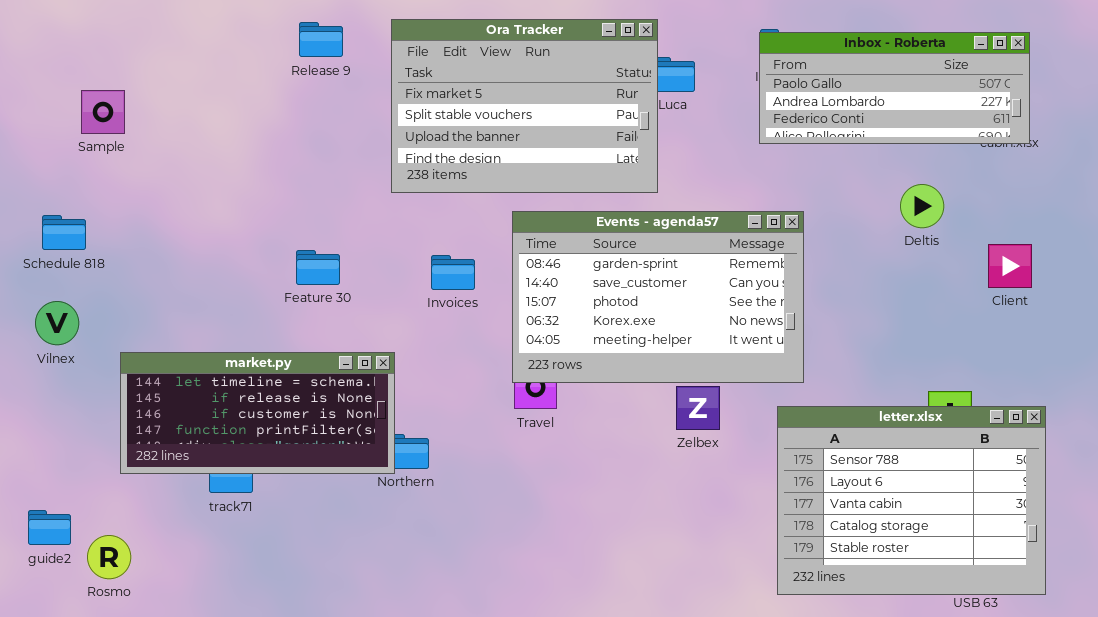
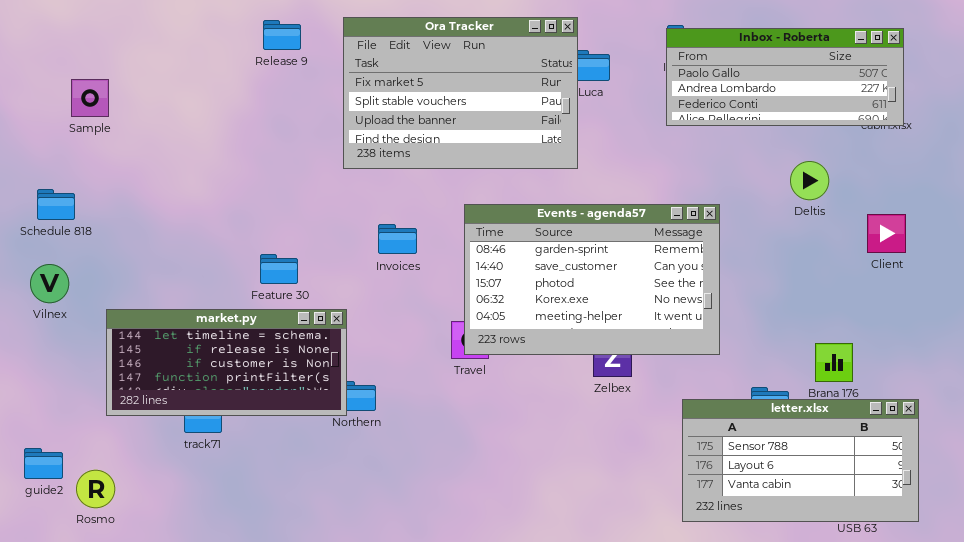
Events - agenda57: [512,211,804,383] -> [464,204,720,355], moved
Feature 30: [296,250,340,285] -> [260,254,298,284], moved
letter.xlsx: [777,406,1046,595] -> [682,399,919,522], resized

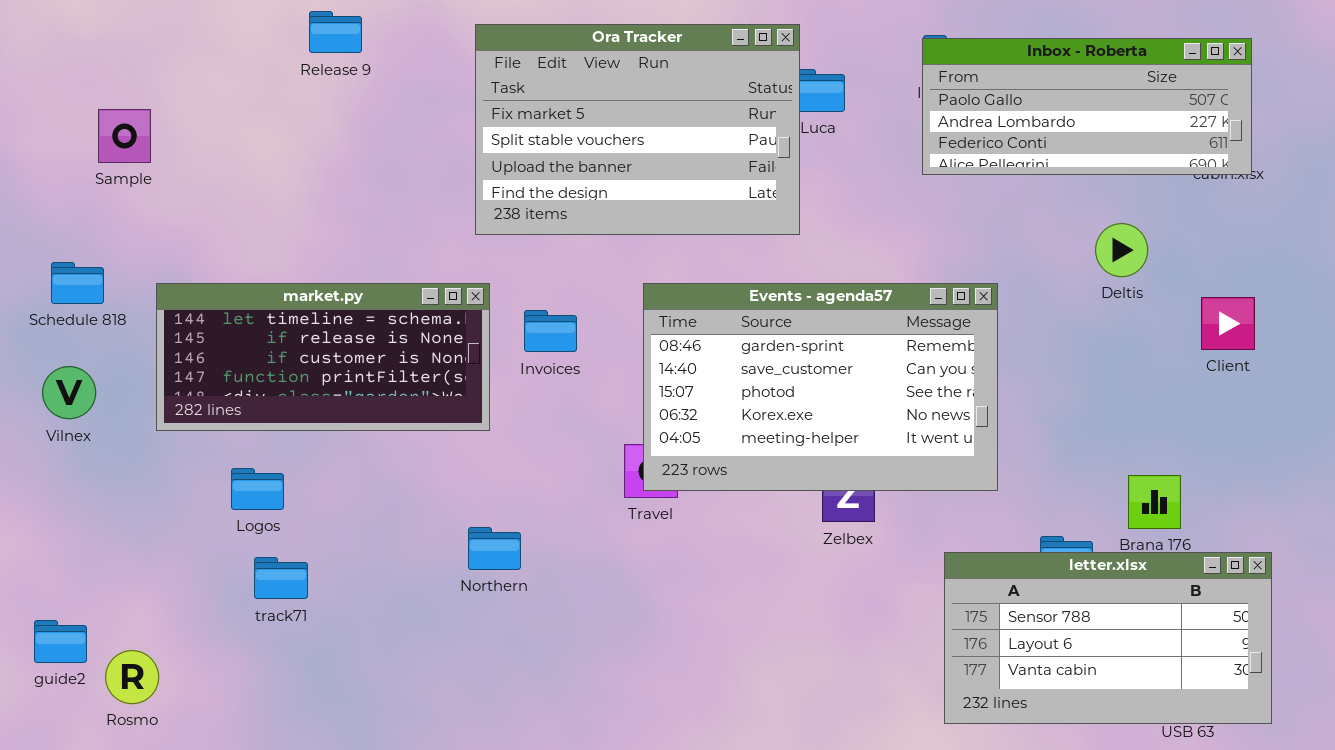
Release 9: [263,20,301,50] -> [309,11,362,53], moved
market.py: [106,309,347,416] -> [156,283,490,431], moved

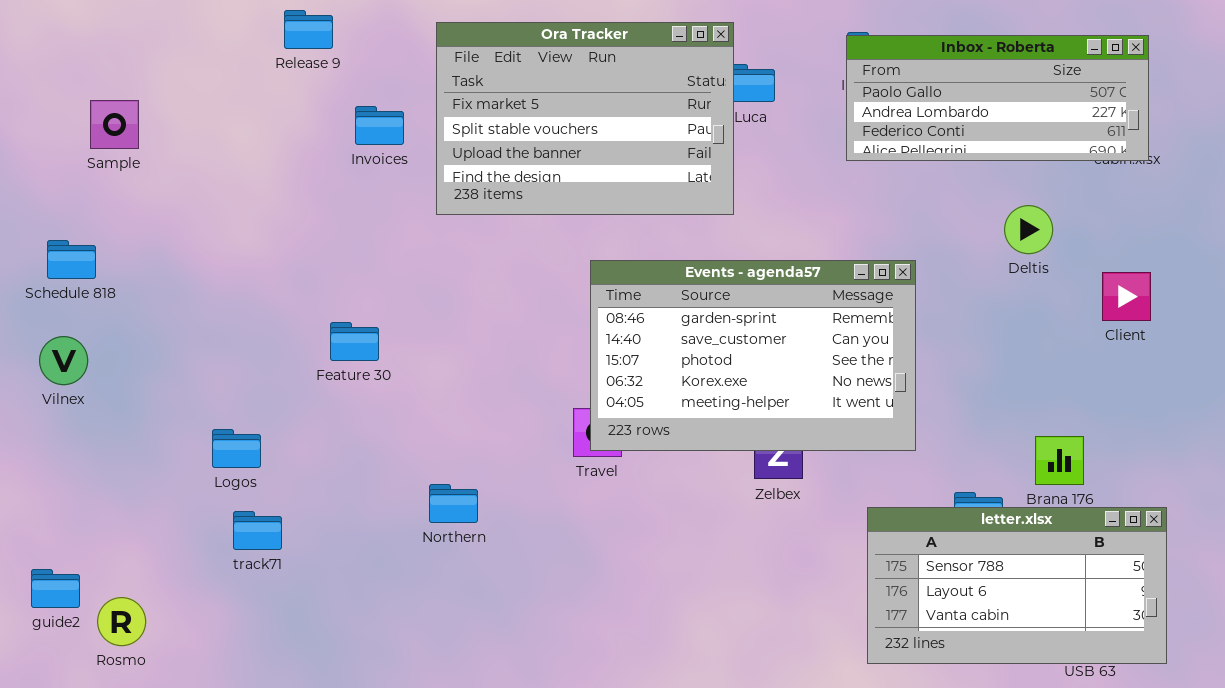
market.py: [156,283,490,431] -> none, closed
Invoices: [524,310,577,352] -> [355,106,404,145], moved

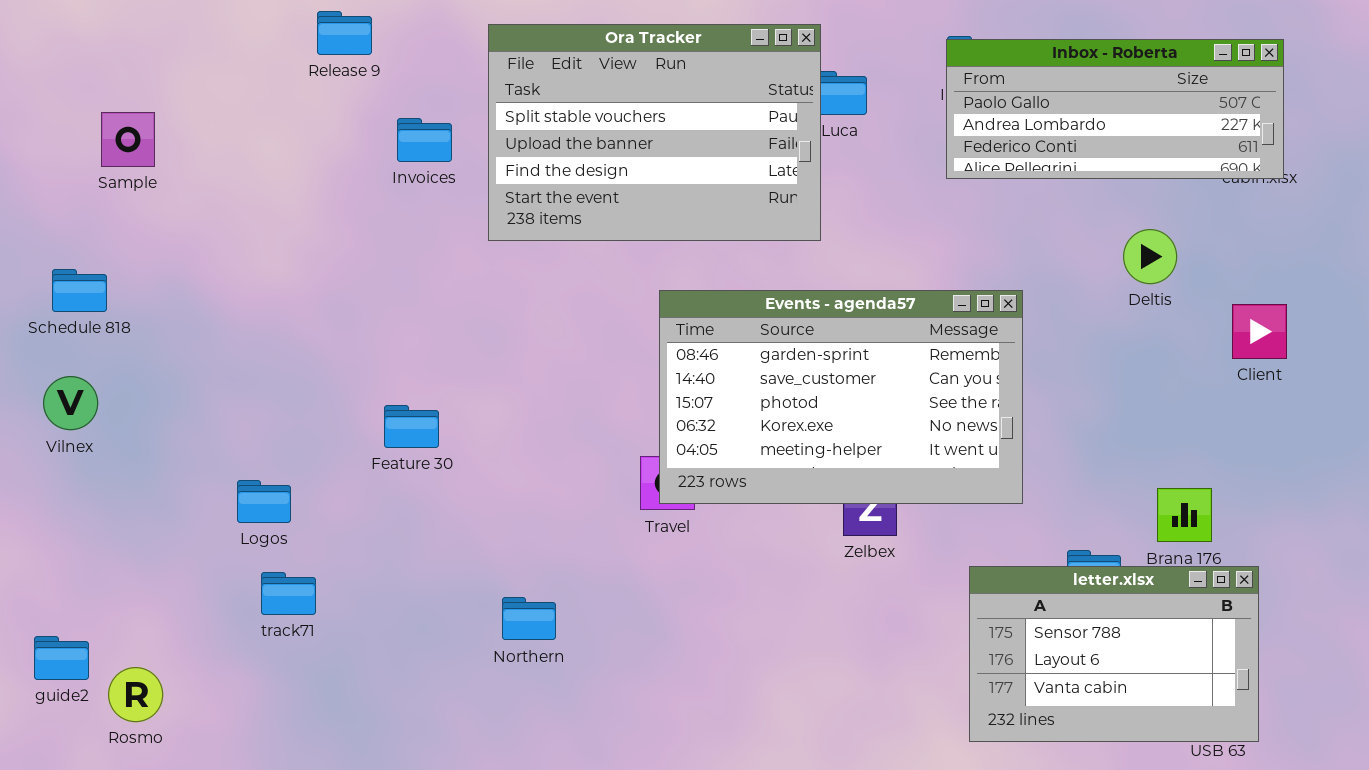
Ora Tracker: [436,22,734,215] -> [488,24,821,241], scrolled down 1 row
Feature 30: [330,322,379,361] -> [384,405,439,448], moved
Northern: [429,484,478,523] -> [502,597,556,640], moved
letter.xlsx: [867,507,1167,664] -> [969,566,1259,742], resized

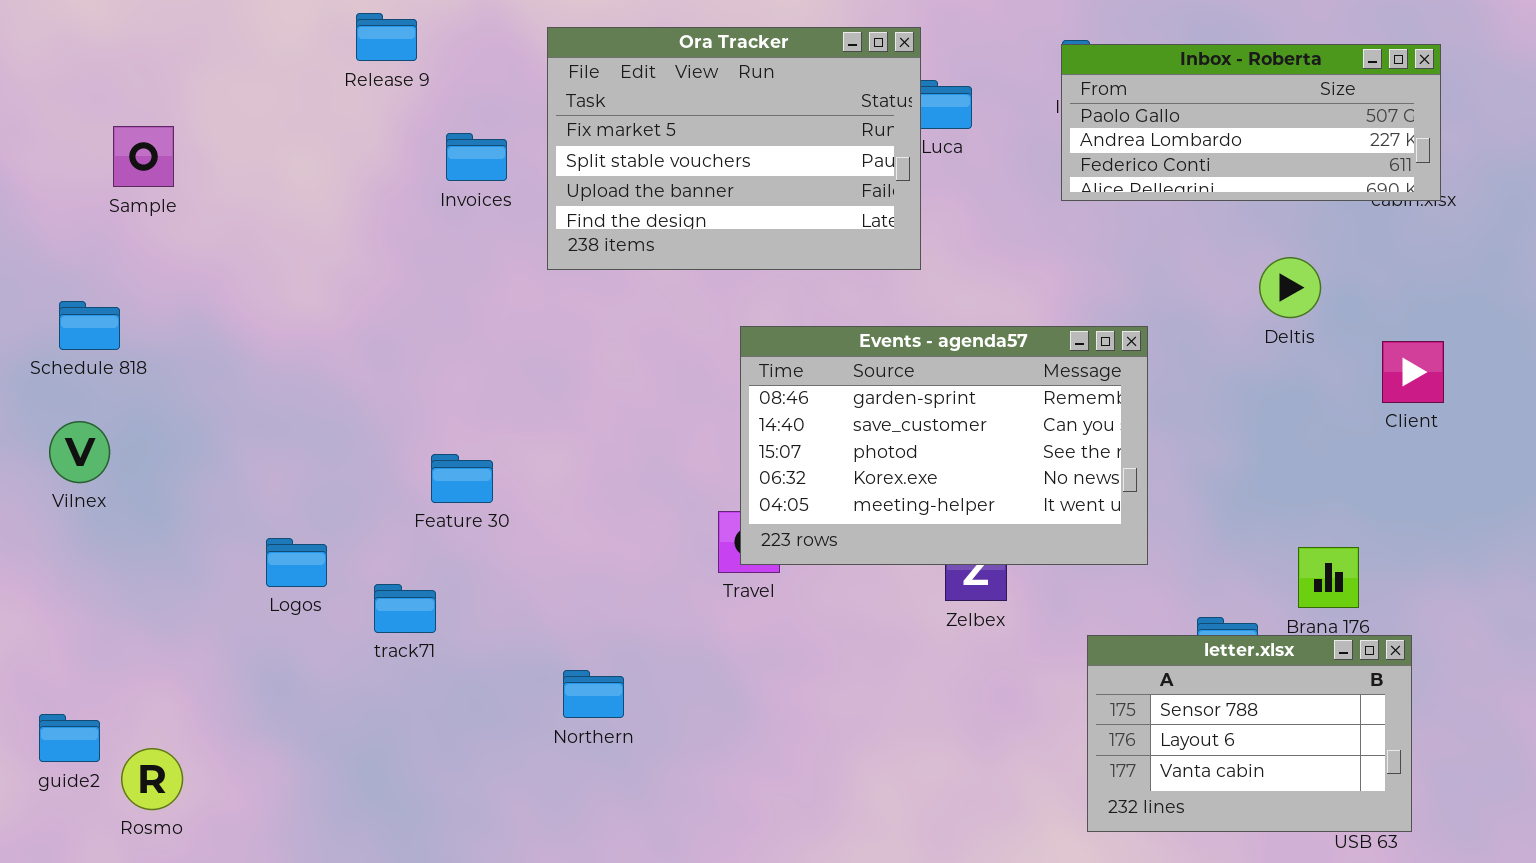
Ora Tracker: [488,24,821,241] -> [547,27,921,270], scrolled up 1 row
track71: [261,572,316,615] -> [374,584,436,633], moved

